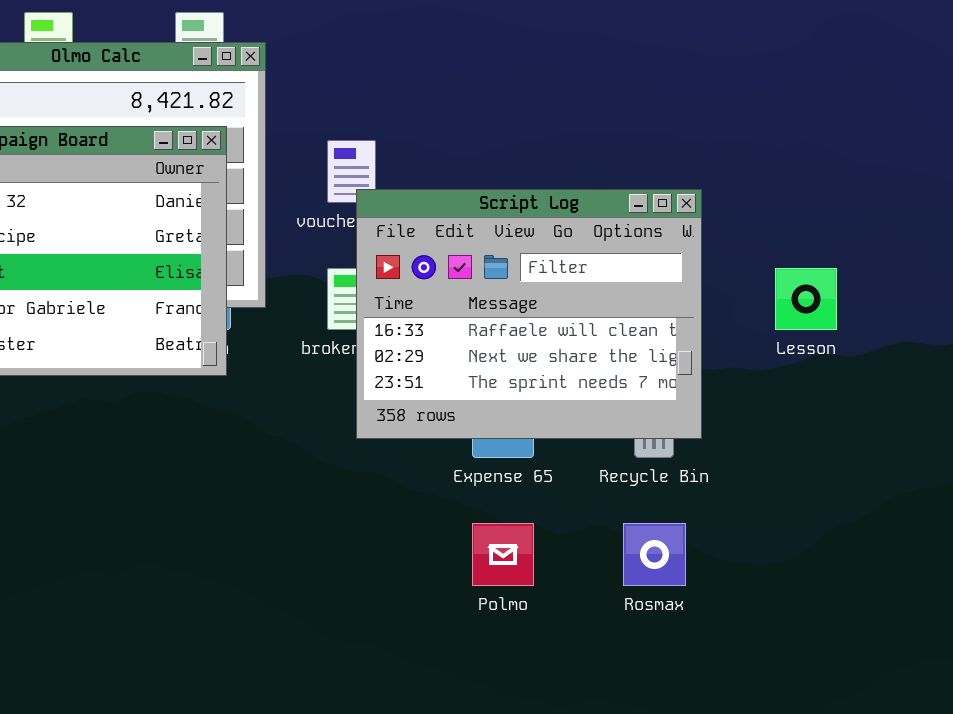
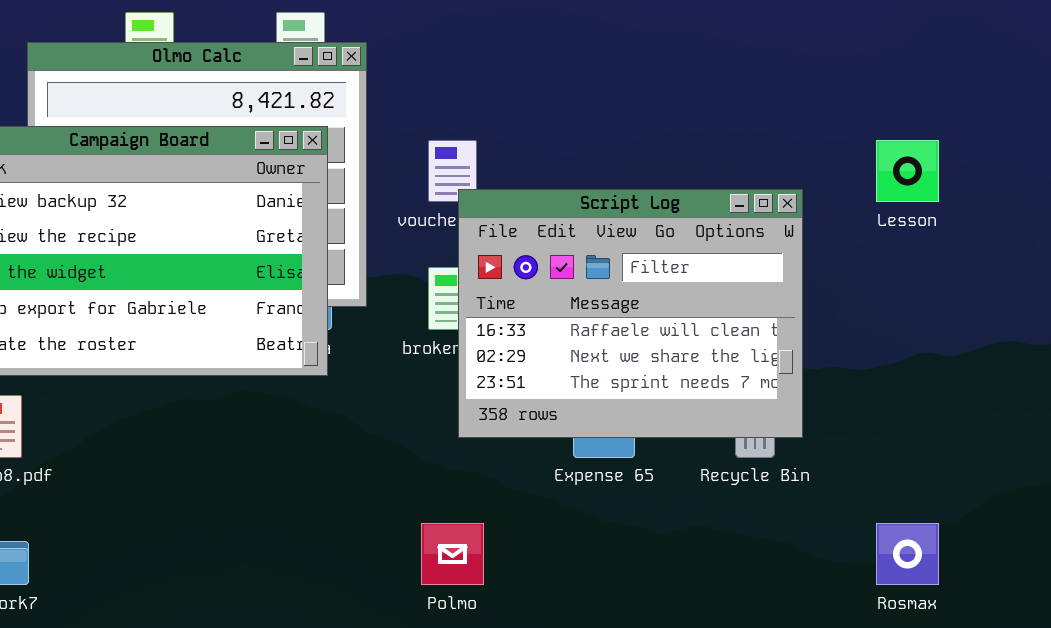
Lesson: [775,268,837,330] -> [876,140,939,202], moved
Polmo: [472,523,534,586] -> [421,523,484,585], moved
Rosmax: [623,523,686,586] -> [876,523,939,585], moved

